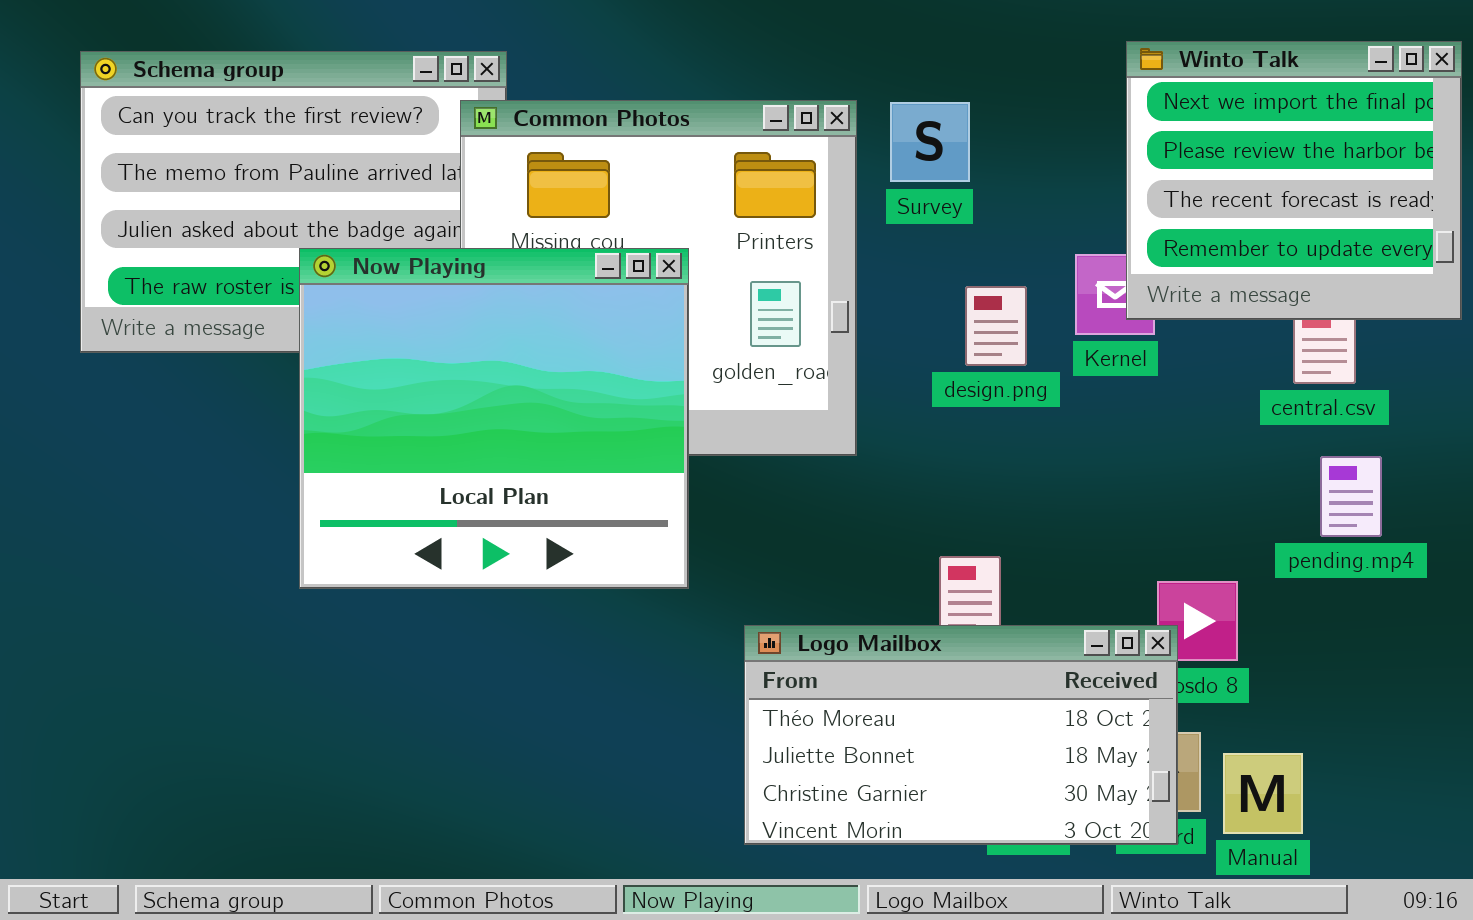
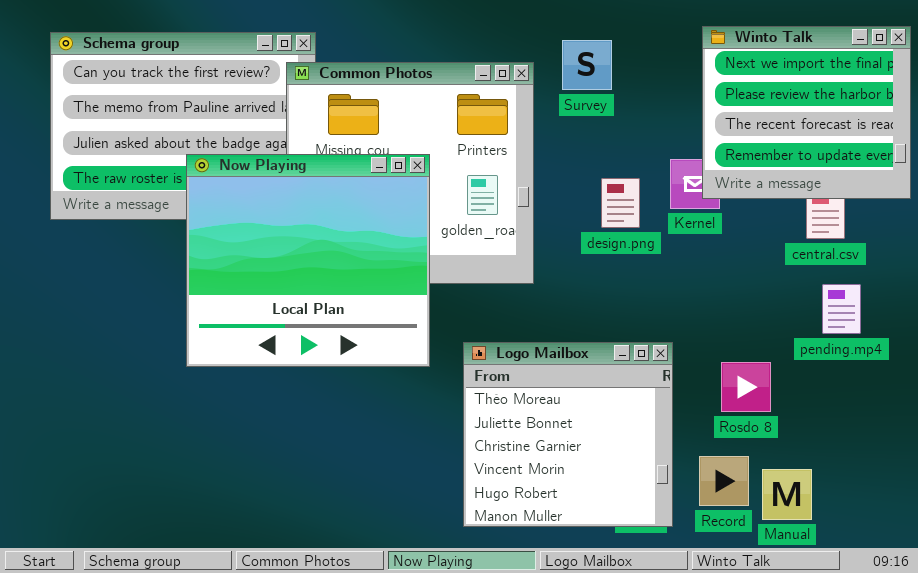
Survey: [890,102,970,182] -> [562,40,612,90], moved
Logo Mailbox: [744,625,1178,845] -> [463,342,673,527], resized

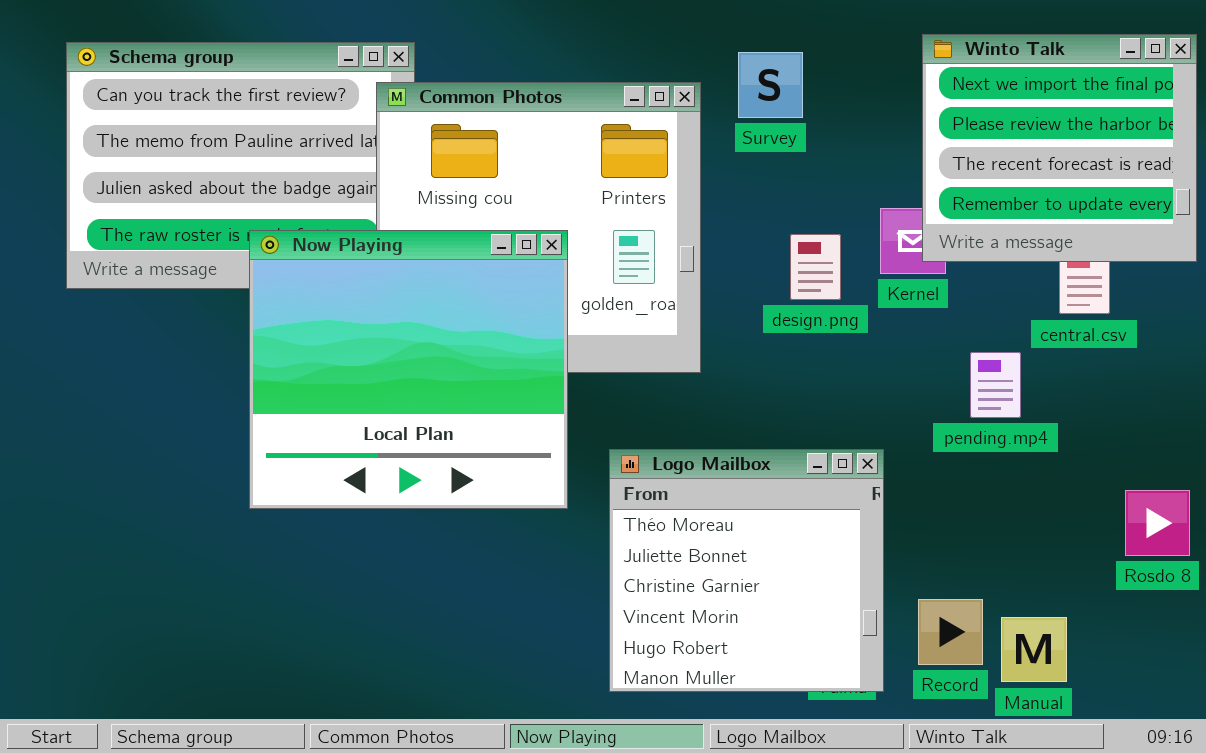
Now Playing: [186,154,430,367] -> [249,230,568,509], moved
pending.mp4: [822,284,861,334] -> [970,352,1021,418], moved
Rosdo 8: [721,362,771,412] -> [1125,490,1190,556], moved

